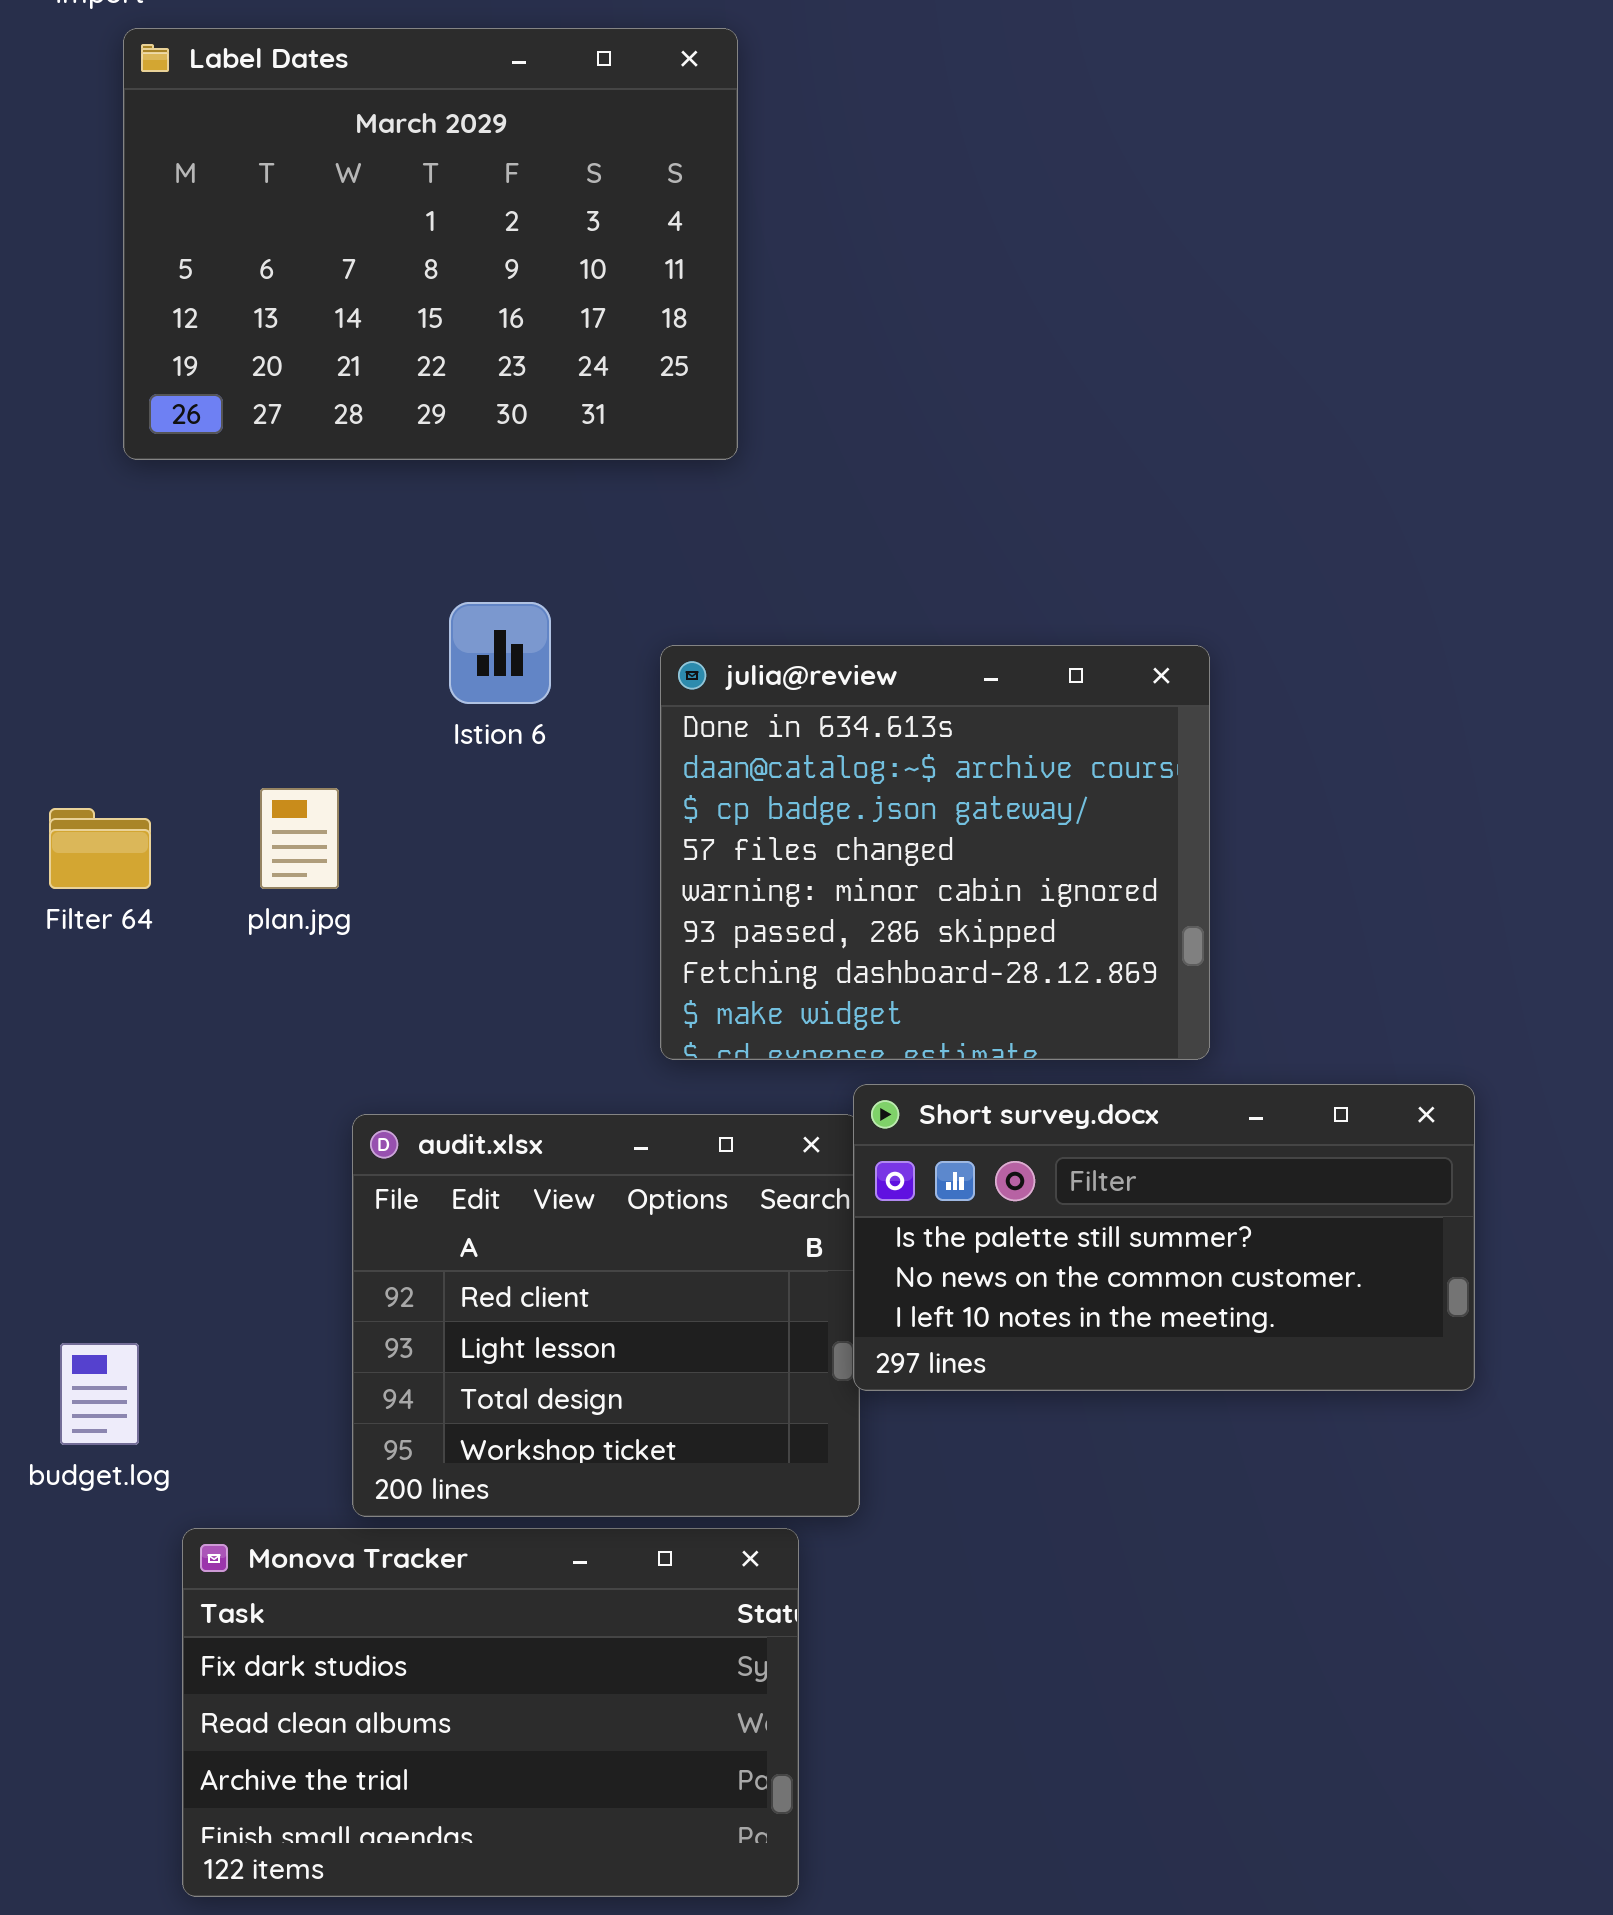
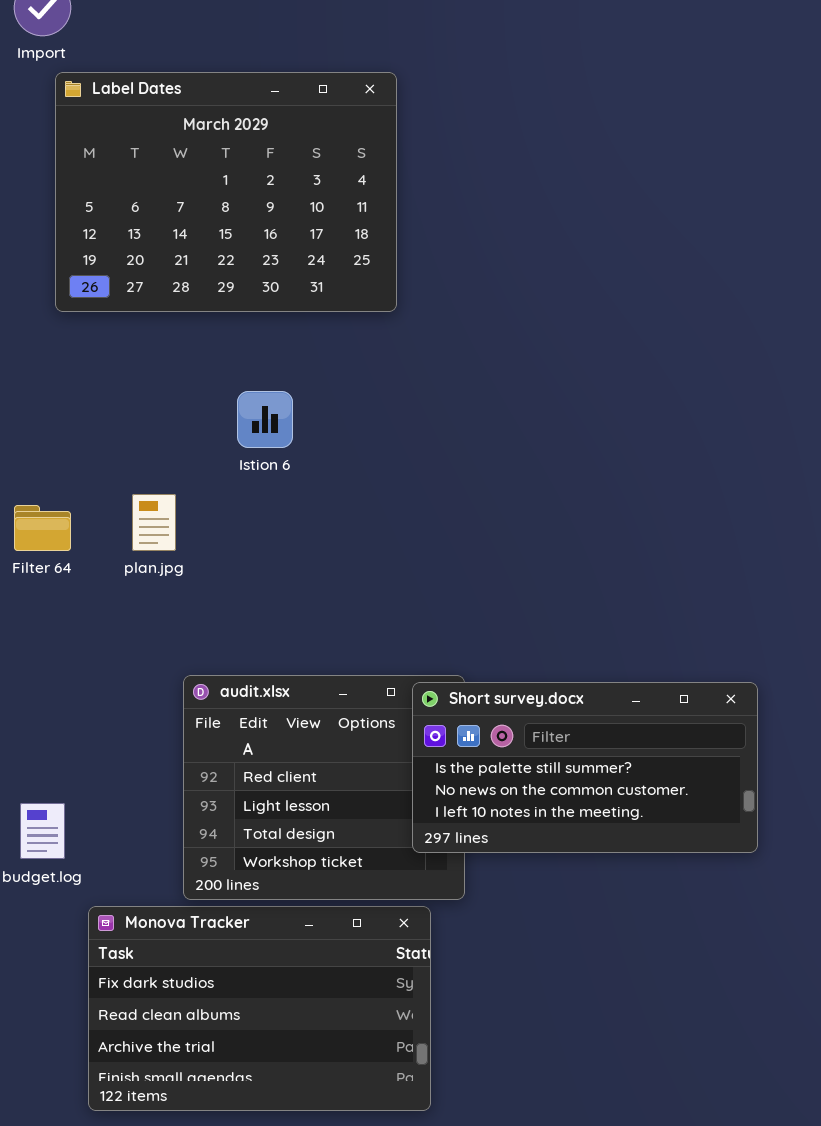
julia@review: [660,645,1210,1060] -> none, closed
Short survey.docx: [853,1084,1475,1391] -> [412,682,758,853], moved

